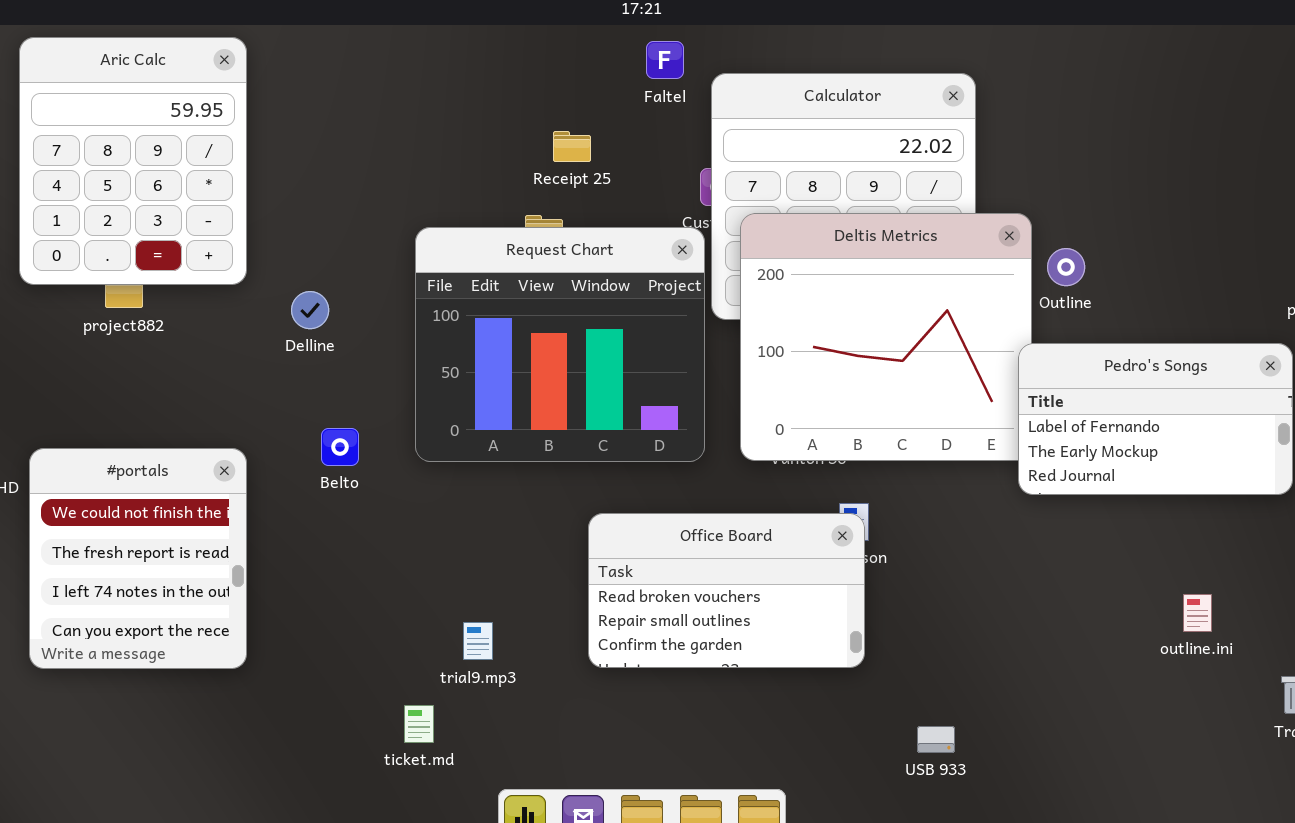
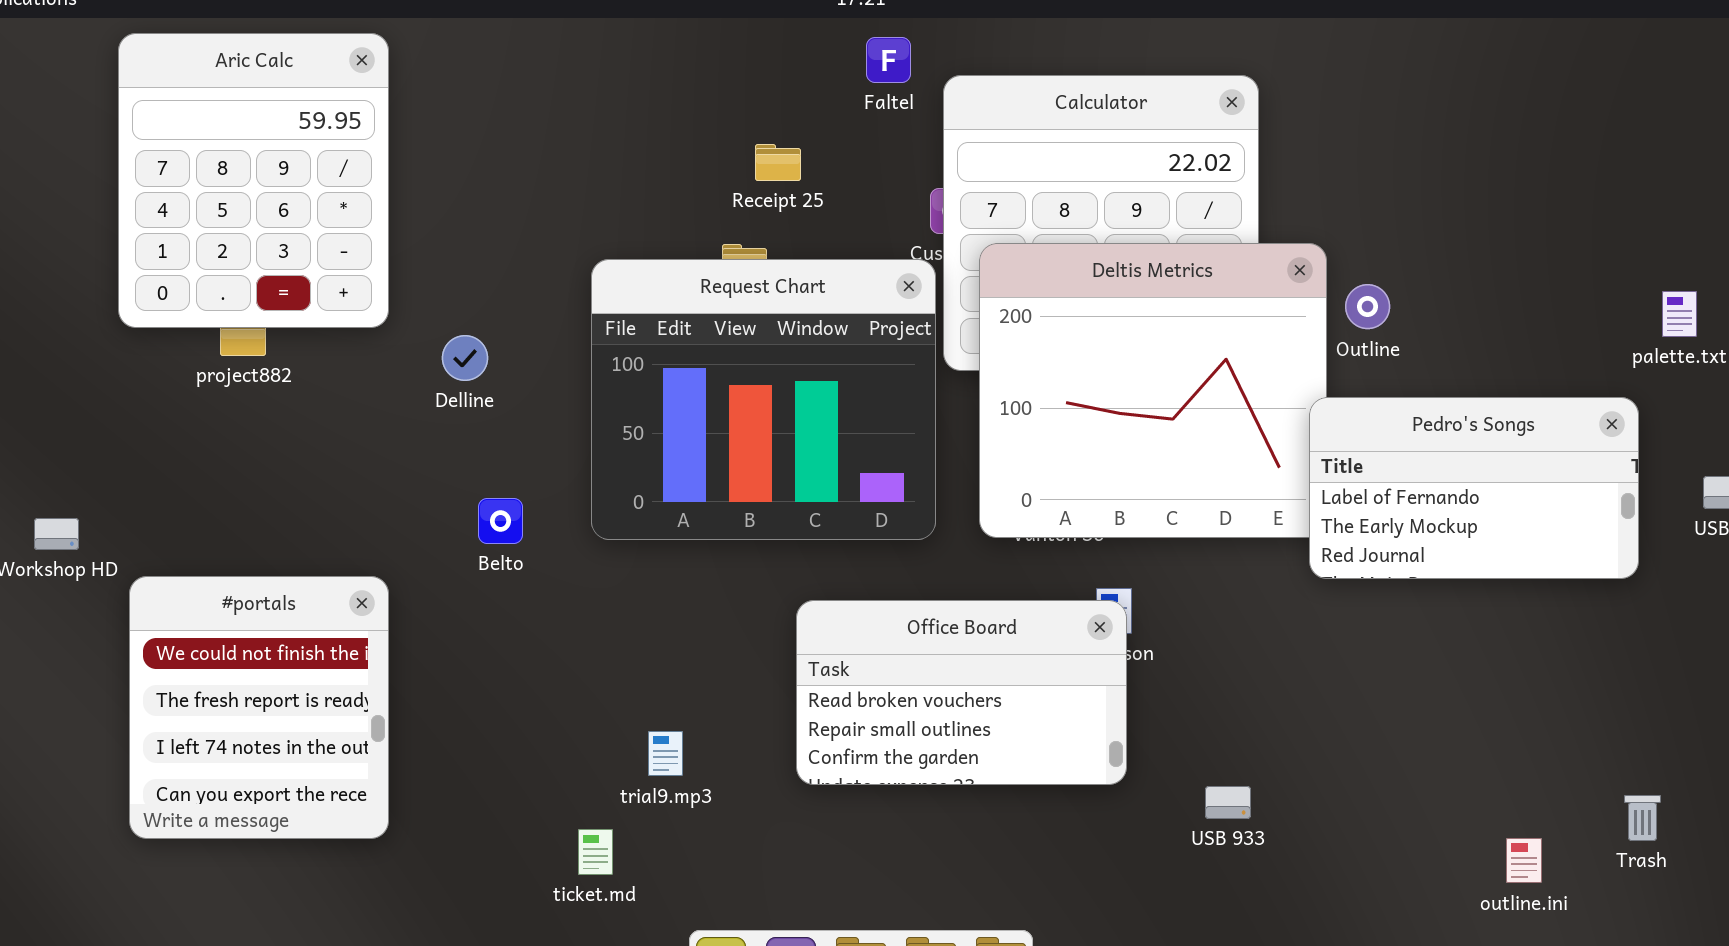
#portals: [29,448,247,669] -> [129,576,389,839], moved
outline.ini: [1183,594,1212,632] -> [1506,838,1542,883], moved
USB 933: [917,726,955,753] -> [1205,786,1251,819], moved

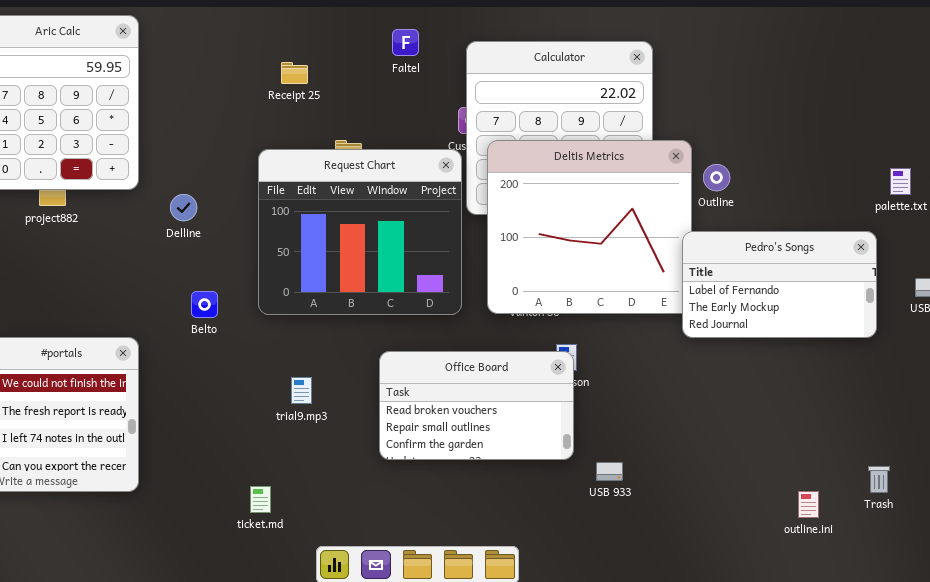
Faltel: [866,37,911,83] -> [392,29,419,56], moved
Receipt 25: [755,144,801,181] -> [281,62,308,84], moved
trial9.mp3: [648,731,683,776] -> [291,377,312,404], moved
USB 933: [1205,786,1251,819] -> [596,462,623,481], moved

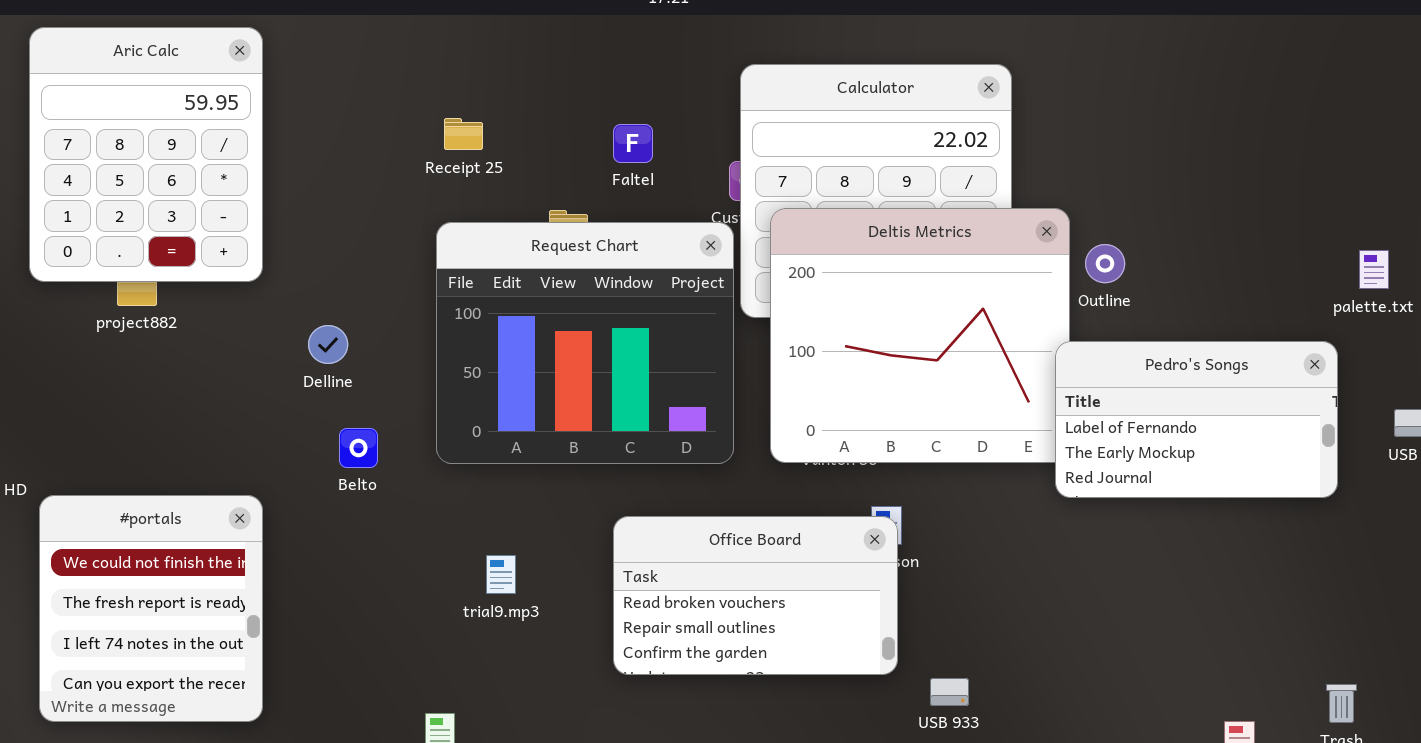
Faltel: [392,29,419,56] -> [613,124,653,163], moved
Receipt 25: [281,62,308,84] -> [444,118,483,150], moved
Delline: [170,194,197,221] -> [308,325,348,364], moved

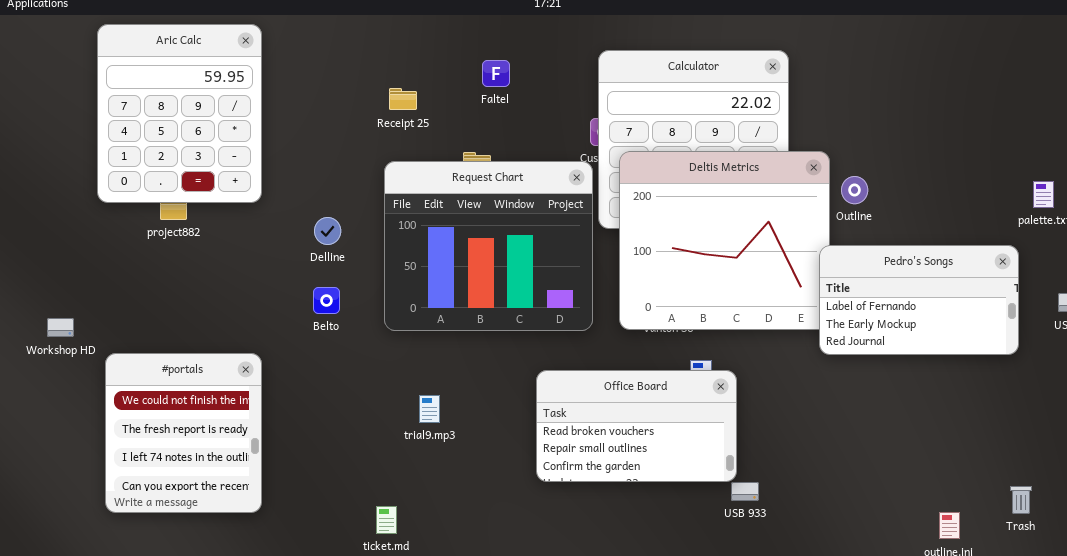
Faltel: [613,124,653,163] -> [482,60,510,87], moved
Delline: [308,325,348,364] -> [314,217,341,245], moved
Belto: [339,428,378,468] -> [313,287,340,314], moved
Office Board: [613,516,898,675] -> [536,370,737,482], moved

